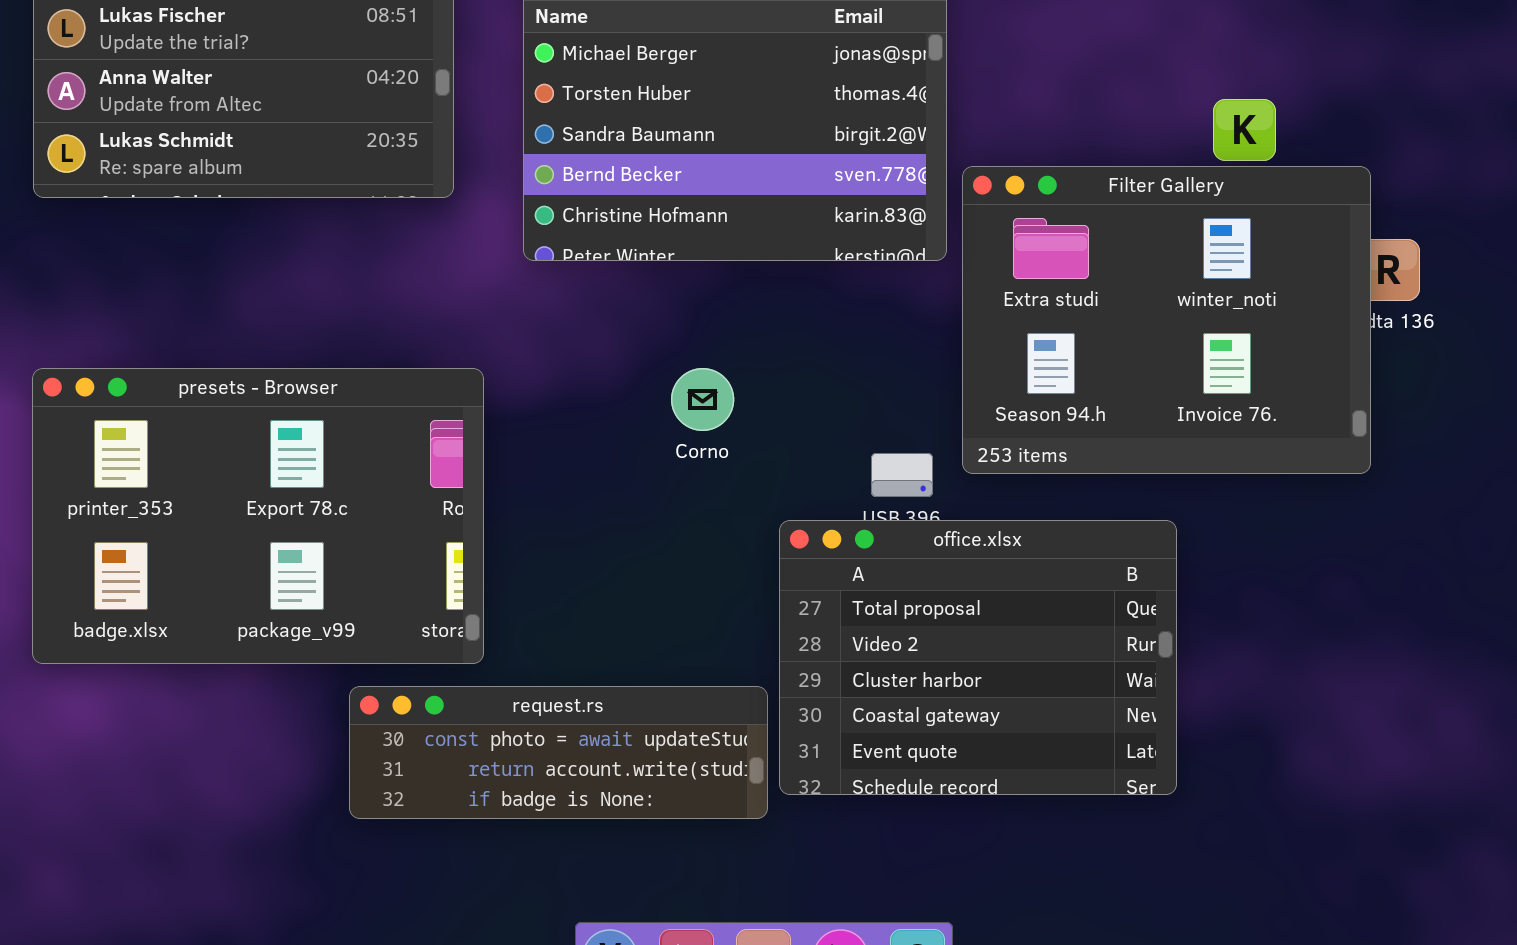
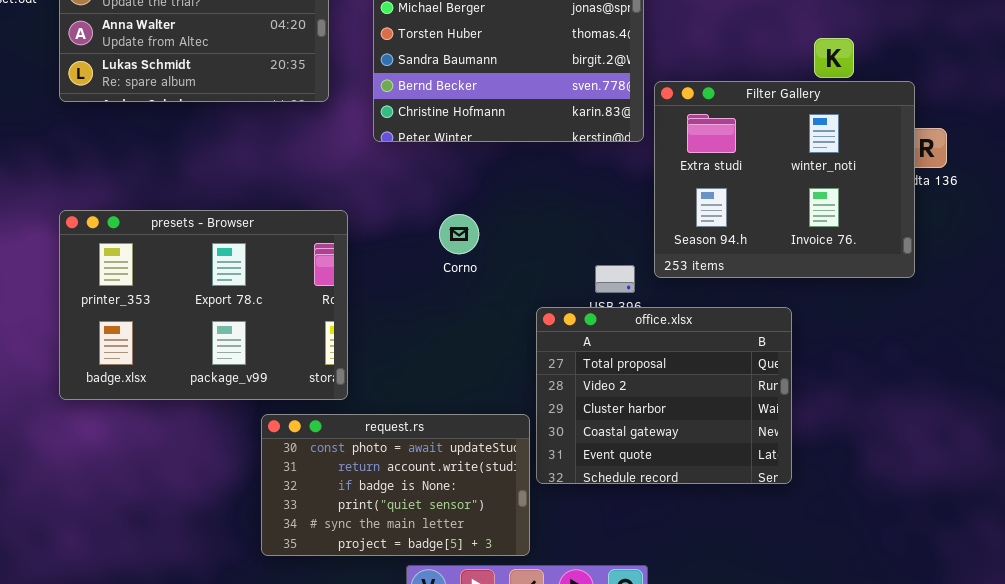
Corno: [671,368,734,431] -> [439,214,479,254], moved
request.rs: [349,686,768,819] -> [261,414,530,556], resized

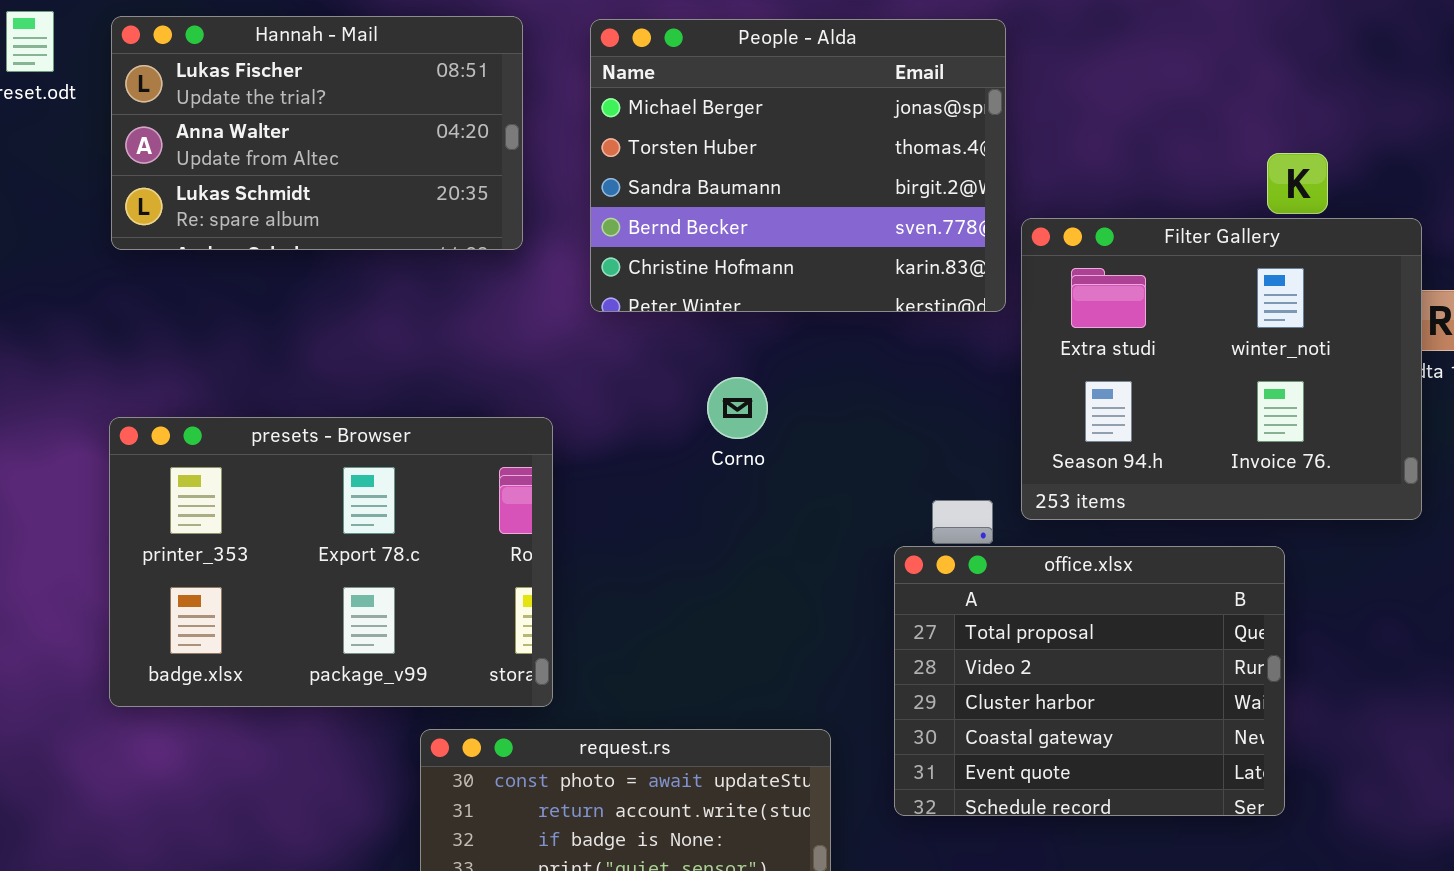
Corno: [439,214,479,254] -> [707,377,768,439], moved
office.xlsx: [536,307,792,484] -> [894,546,1285,816], moved

